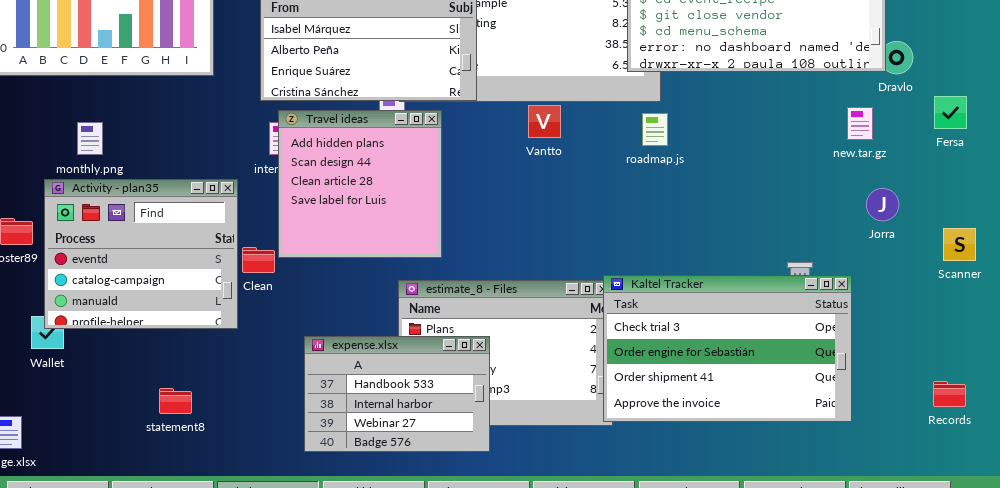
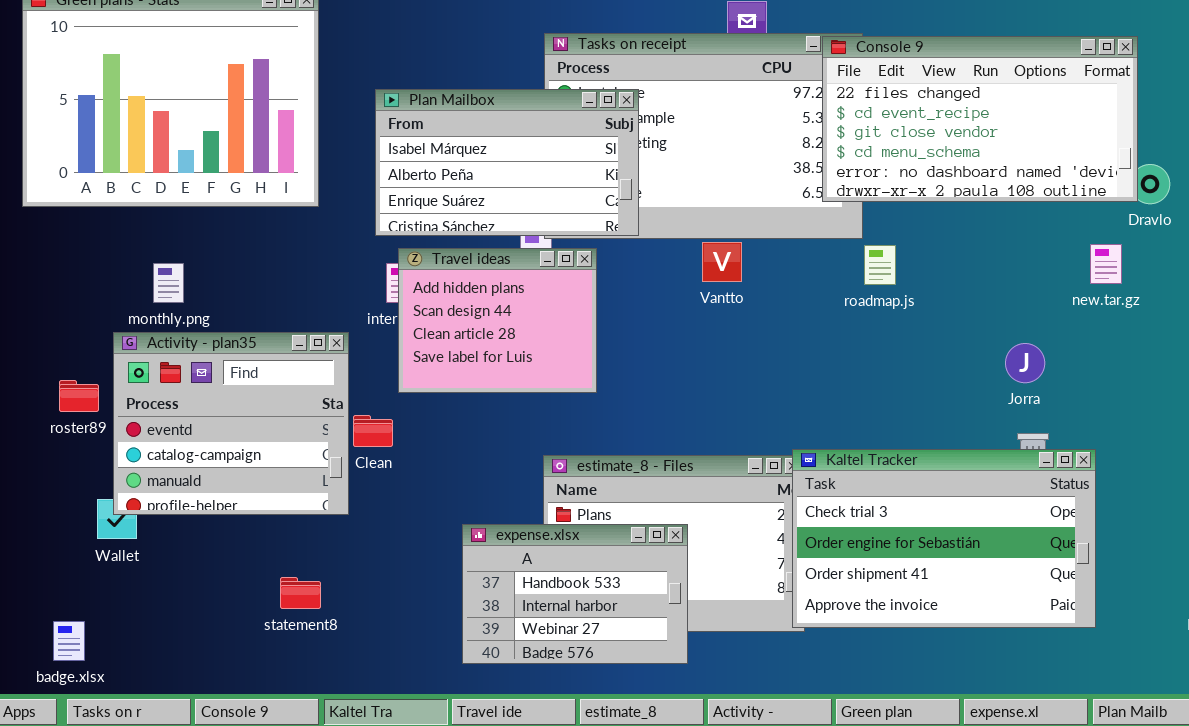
Travel ideas: [278,110,442,258] -> [398,248,597,393], resized
roadmap.js: [642,113,668,146] -> [864,245,896,285], moved
Jorra: [866,188,899,221] -> [1005,343,1045,383], moved
expense.xlsx: [304,336,490,452] -> [462,524,688,664], moved
statement8: [159,388,192,414] -> [280,577,321,609], moved

